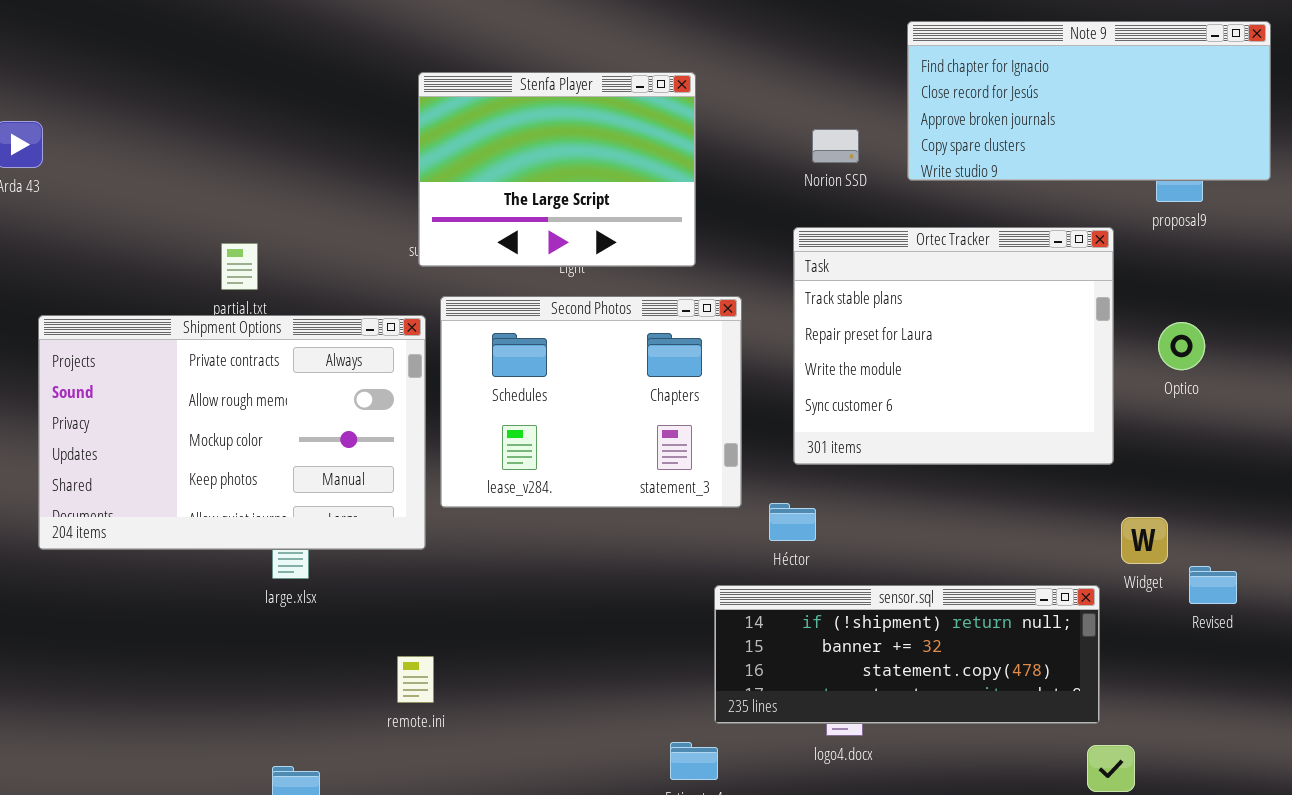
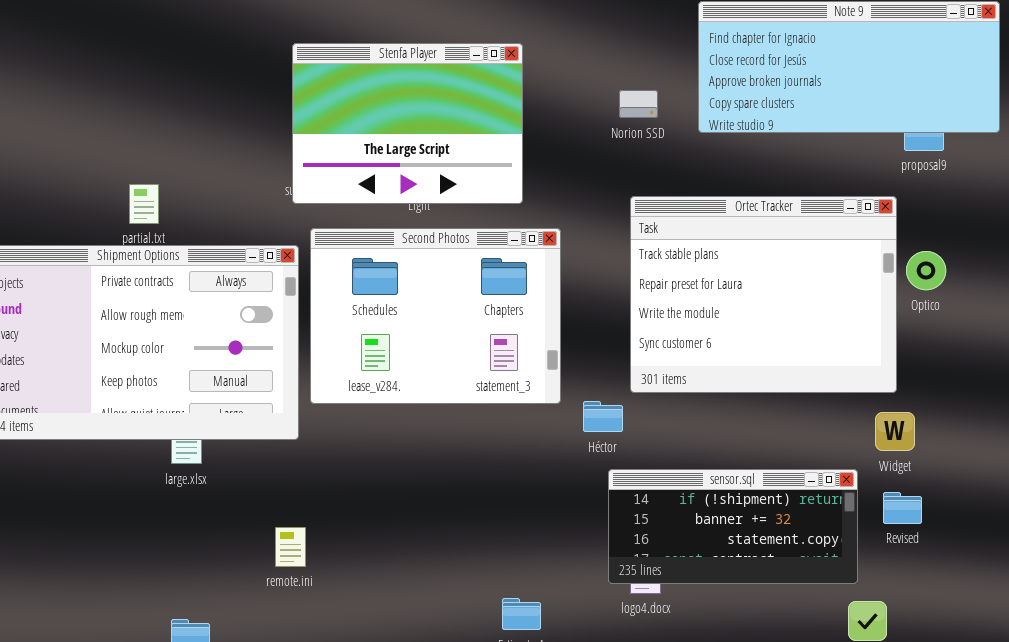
Ortec Tracker: [793,227,1114,465] -> [630,196,897,393], moved
Revised: [1189,566,1237,604] -> [883,492,922,524], moved
sensor.sql: [714,585,1100,724] -> [608,469,858,584], resized

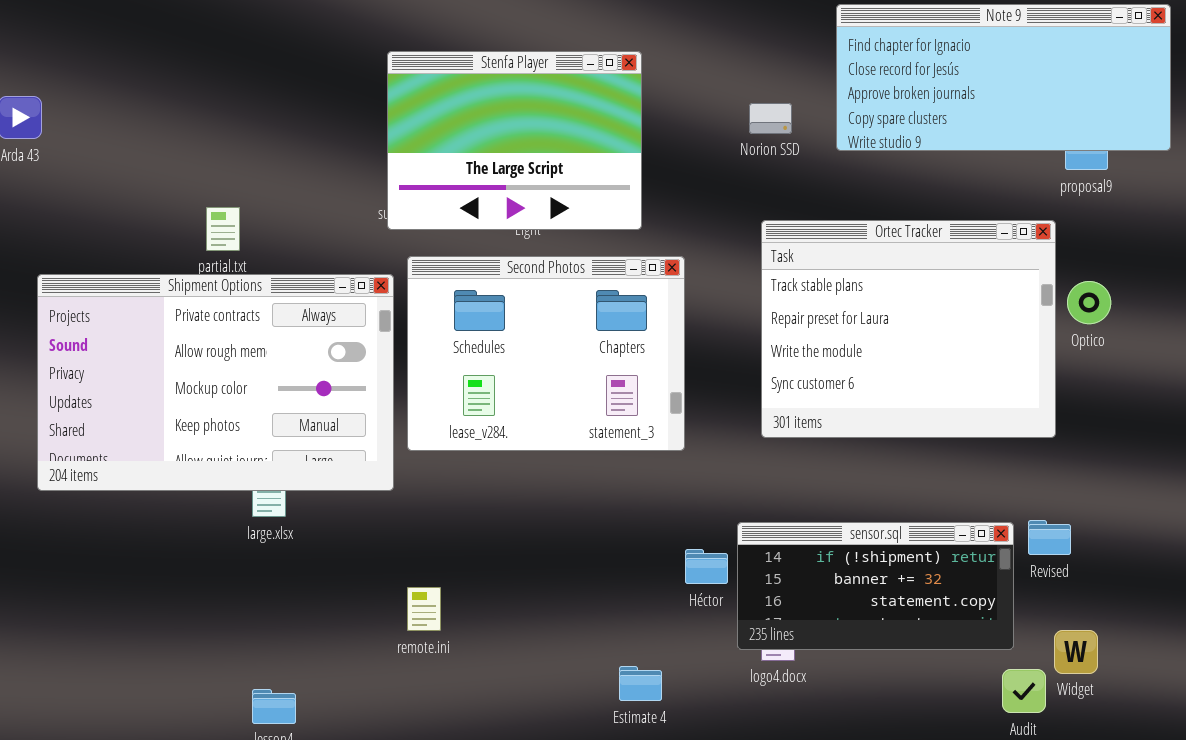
Héctor: [583,401,623,432] -> [685,549,728,584], moved
Widget: [875,412,915,451] -> [1054,630,1098,674], moved
Revised: [883,492,922,524] -> [1028,520,1071,555], moved
remote.ini: [275,527,306,567] -> [407,587,441,631], moved

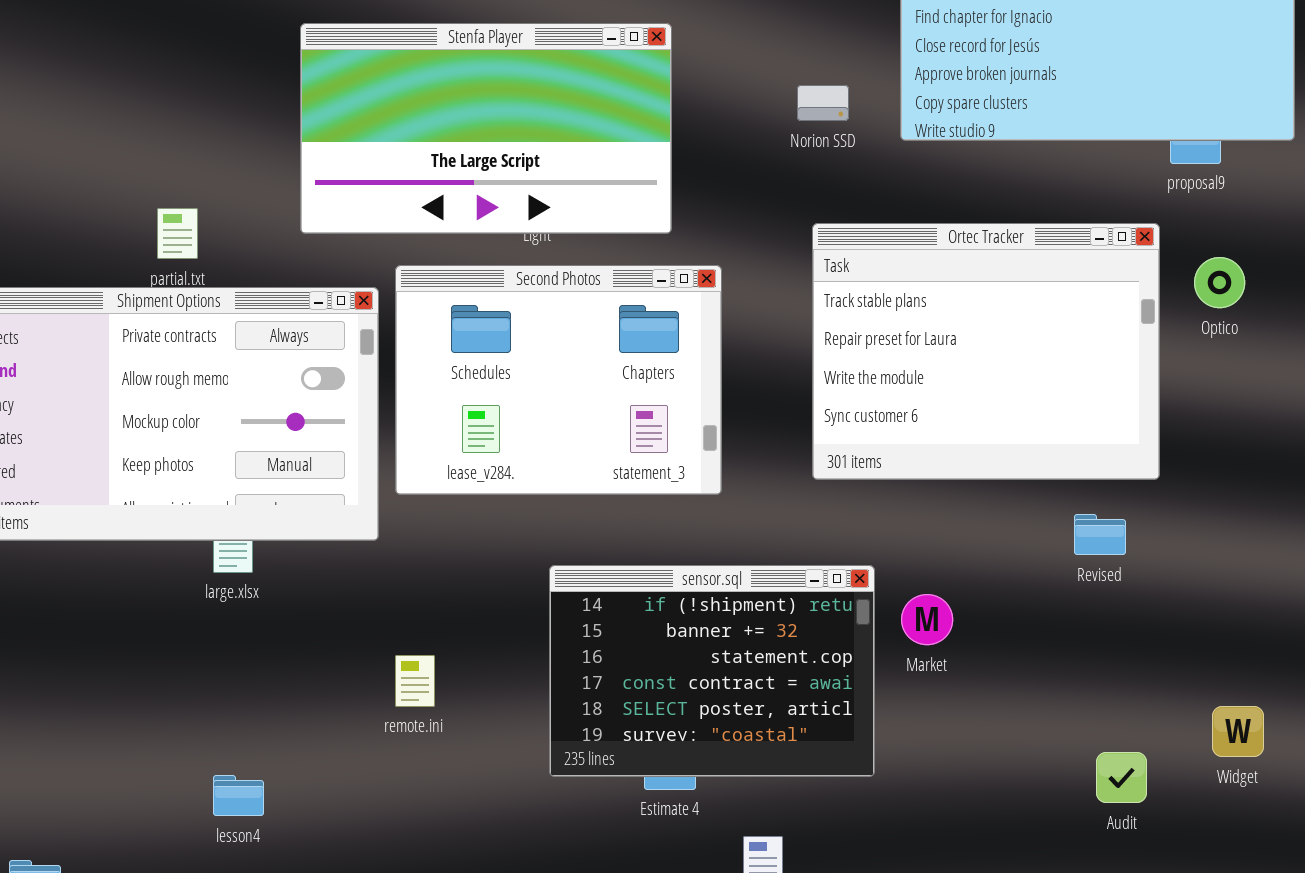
Stenfa Player: [387,51,642,230] -> [300,23,672,234], resized
Optico: [1067,281,1111,324] -> [1194,257,1245,308], moved
Revised: [1028,520,1071,555] -> [1074,514,1126,555], moved
sensor.sql: [737,522,1014,650] -> [549,565,875,777], moved, resized
Widget: [1054,630,1098,674] -> [1212,706,1264,757], moved

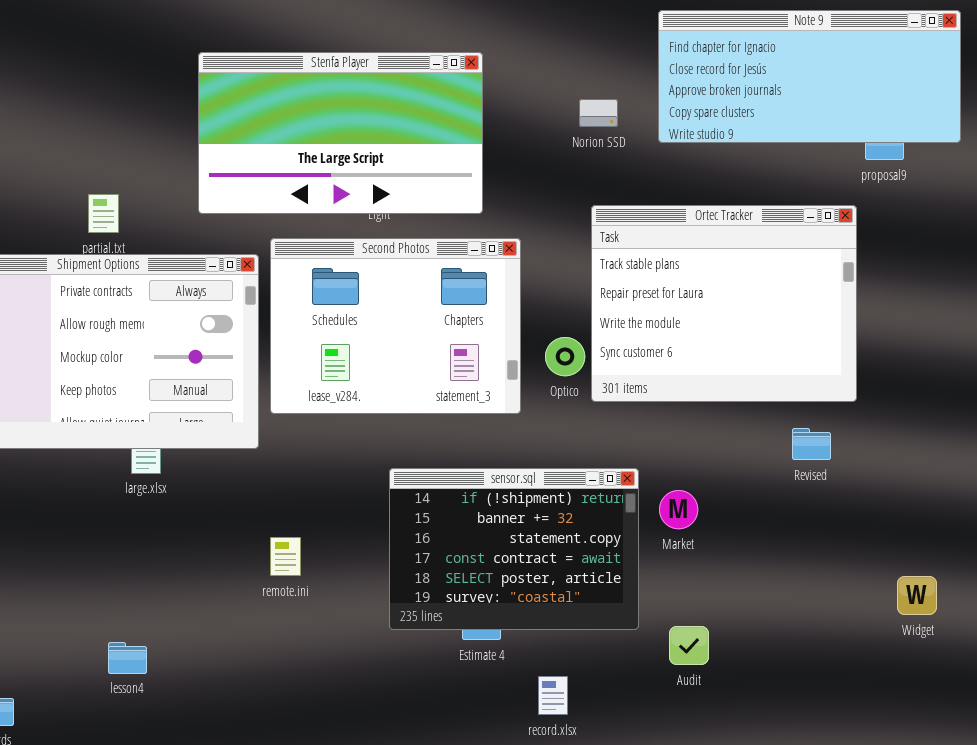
Optico: [1194,257,1245,308] -> [545,337,585,376], moved
Audit: [1096,752,1147,803] -> [669,626,709,665], moved
lesson4: [213,775,264,816] -> [108,642,147,674], moved

